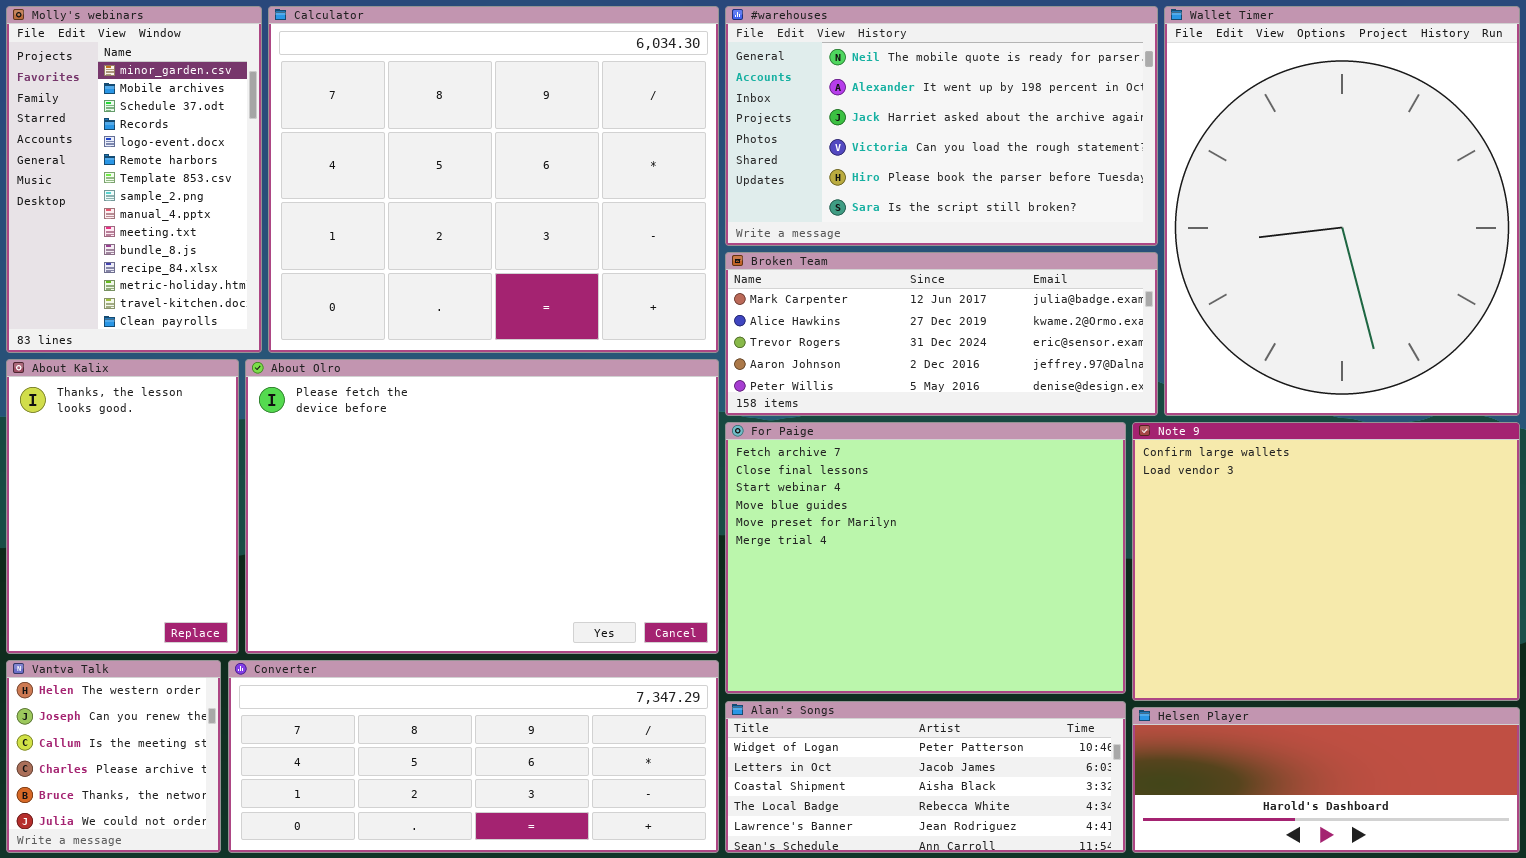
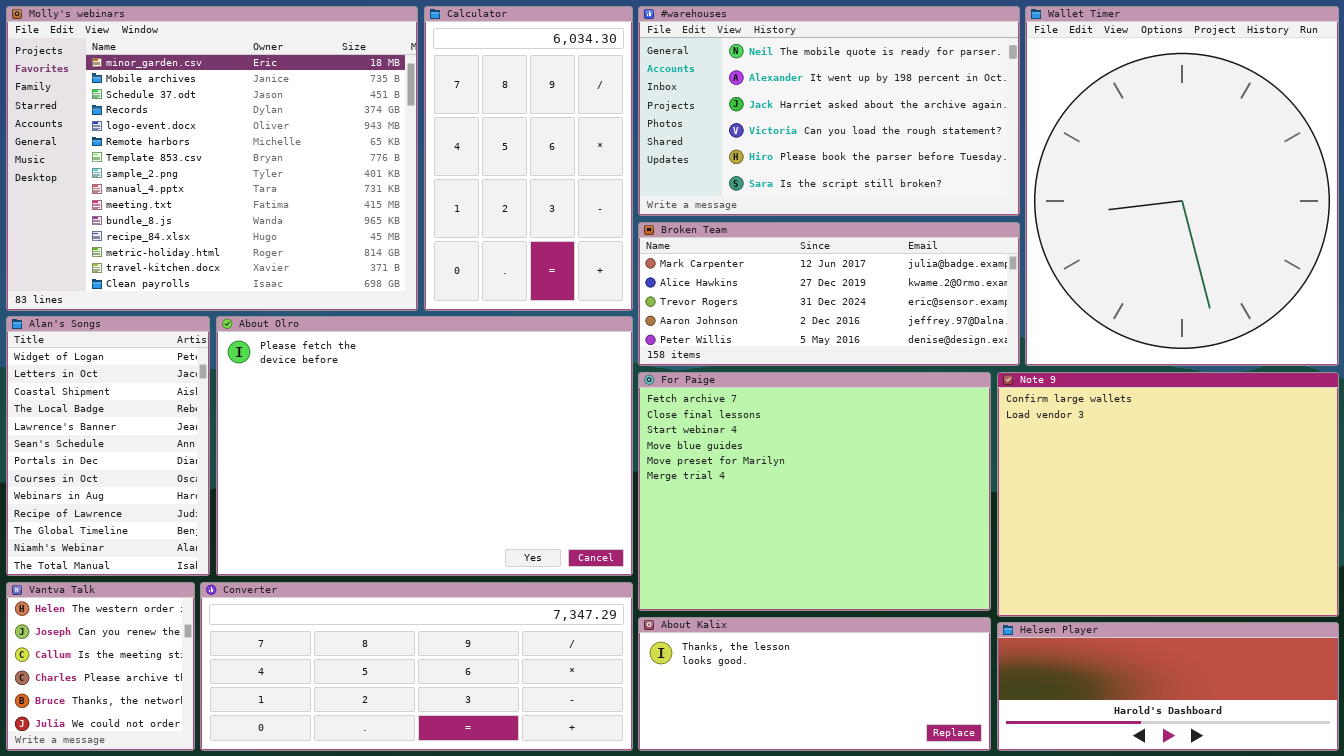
Molly's webinars: [6,6,262,353] -> [6,6,418,311], resized
Calculator: [268,6,719,353] -> [424,6,633,311], resized
About Kalix: [6,359,239,654] -> [638,617,991,751], moved, resized
Alan's Songs: [725,701,1126,853] -> [6,316,210,576], moved, resized

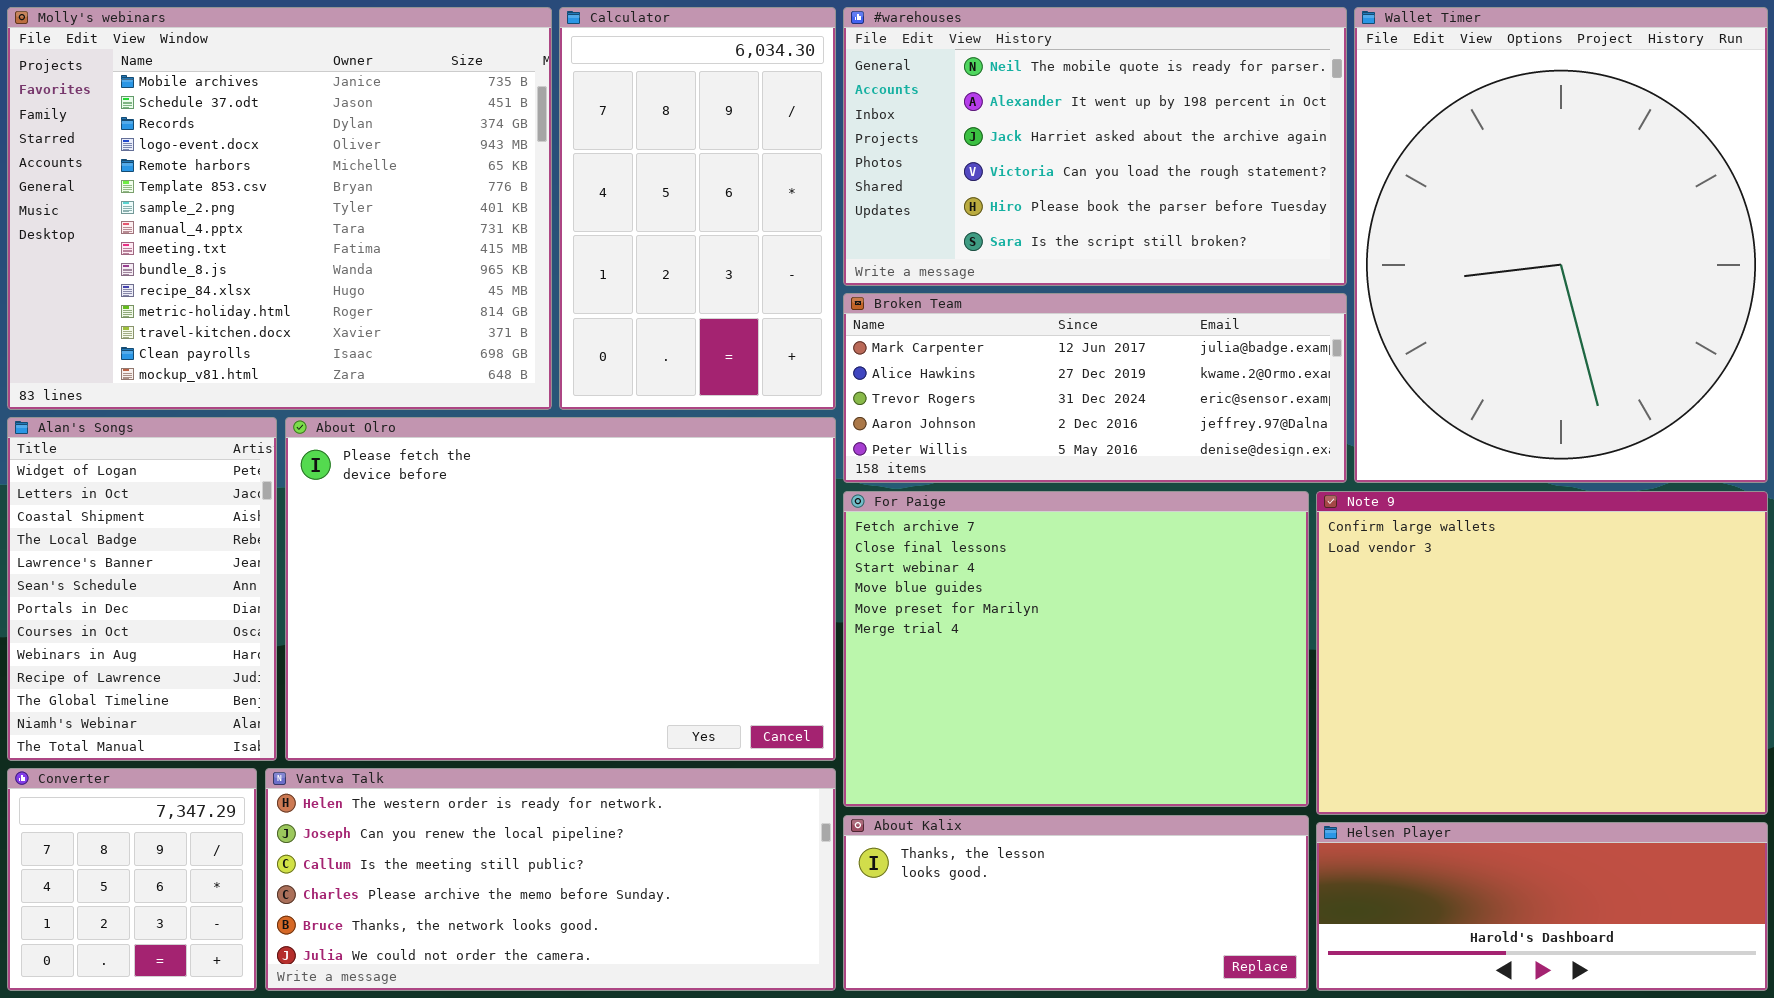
Molly's webinars: [6,6,418,311] -> [7,7,552,410], scrolled down 1 row
Vantva Talk: [6,582,195,751] -> [265,768,836,991], moved, resized
Converter: [200,582,633,751] -> [7,768,257,991], moved, resized

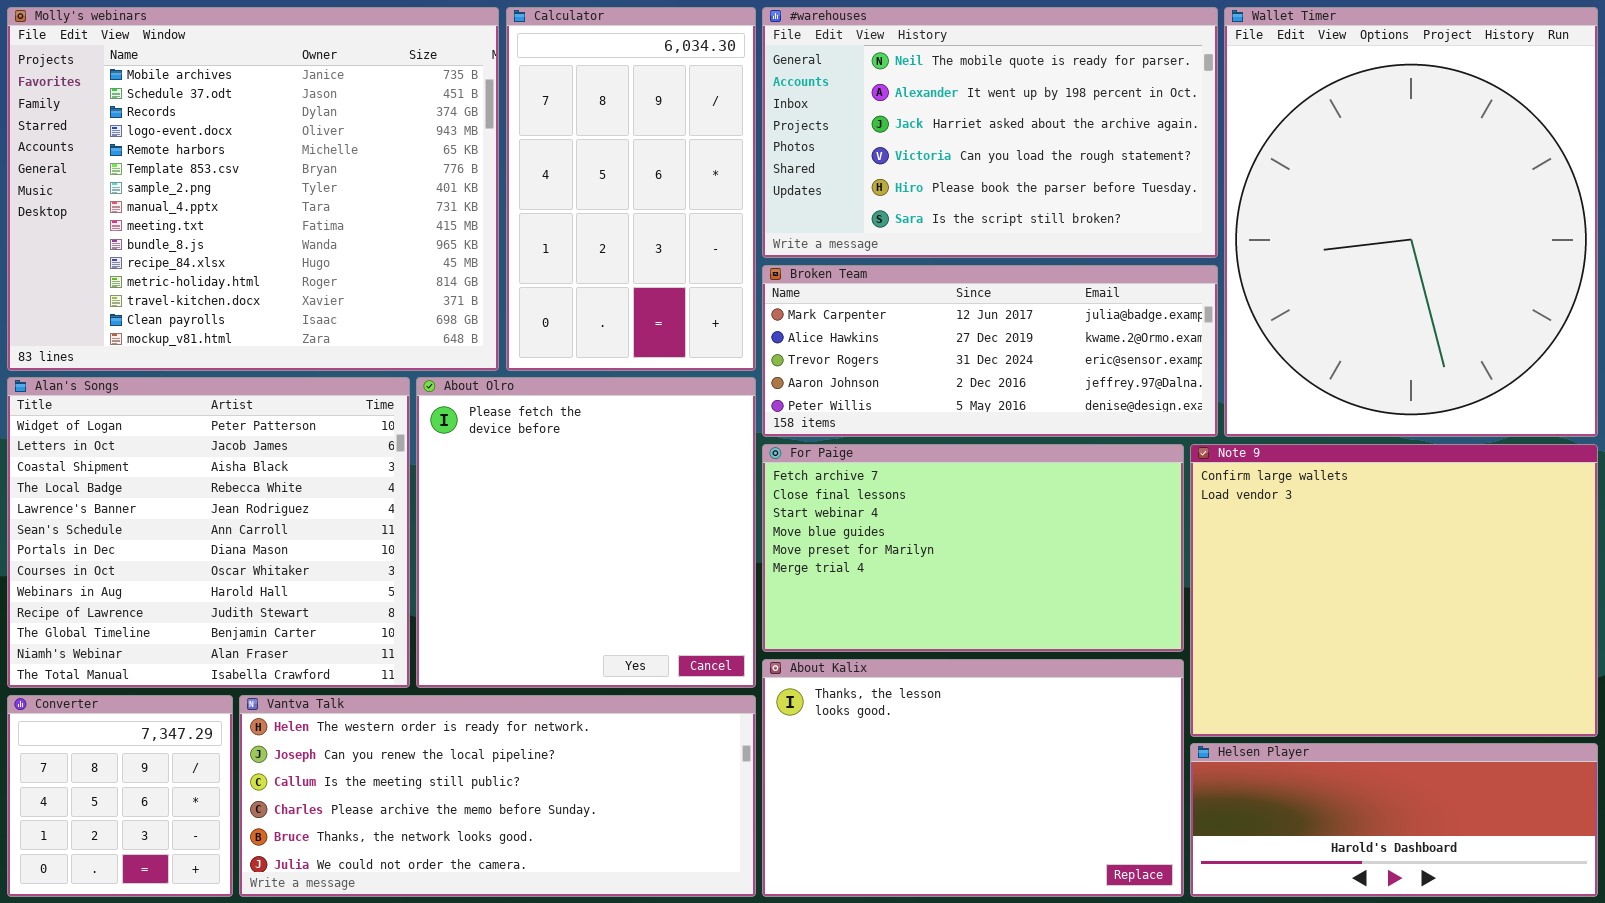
Alan's Songs: [7,417,277,761] -> [7,377,410,688], resized
About Olro: [285,417,836,761] -> [416,377,756,688], resized
For Paige: [843,491,1309,807] -> [762,444,1184,652], resized
About Kalix: [843,815,1309,991] -> [762,659,1184,897], resized

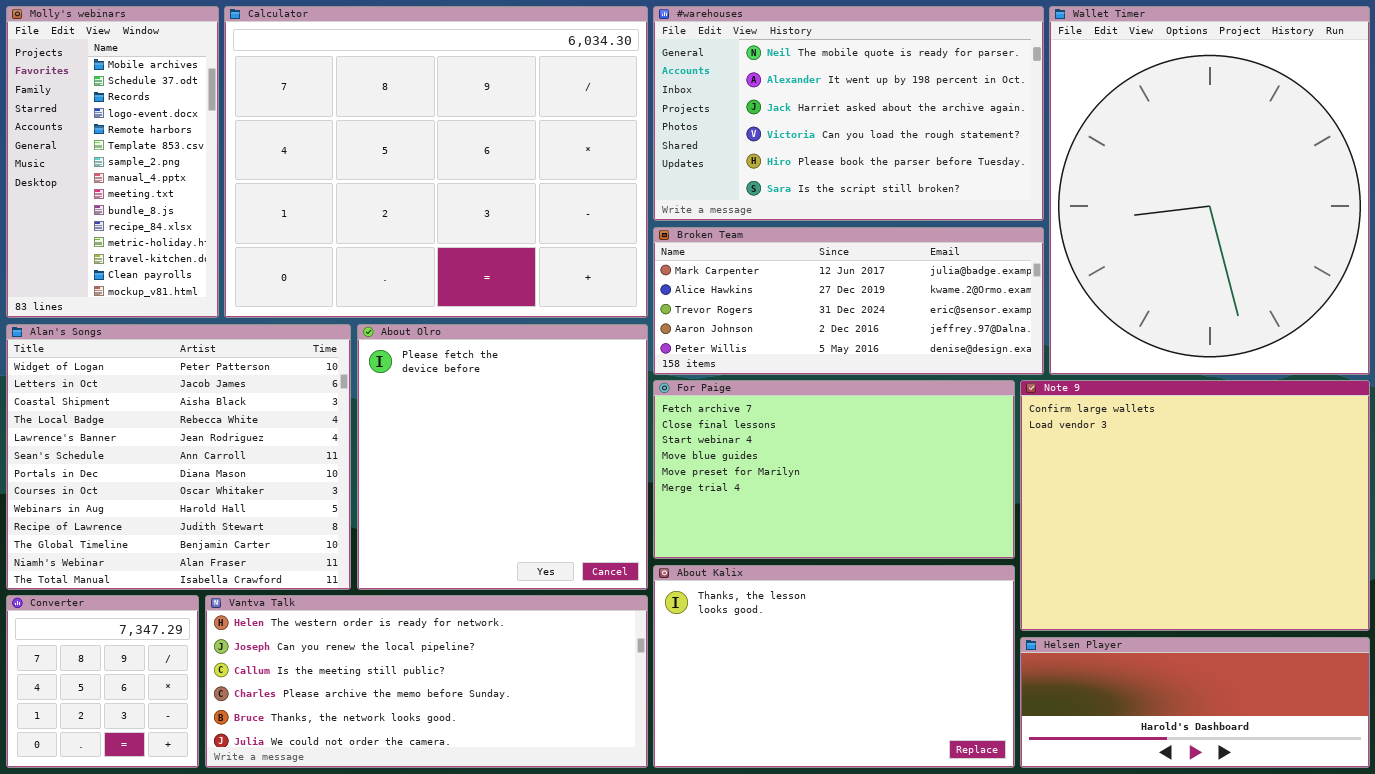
Molly's webinars: [7,7,499,371] -> [6,6,219,318], resized
Calculator: [506,7,756,371] -> [224,6,648,318], resized

